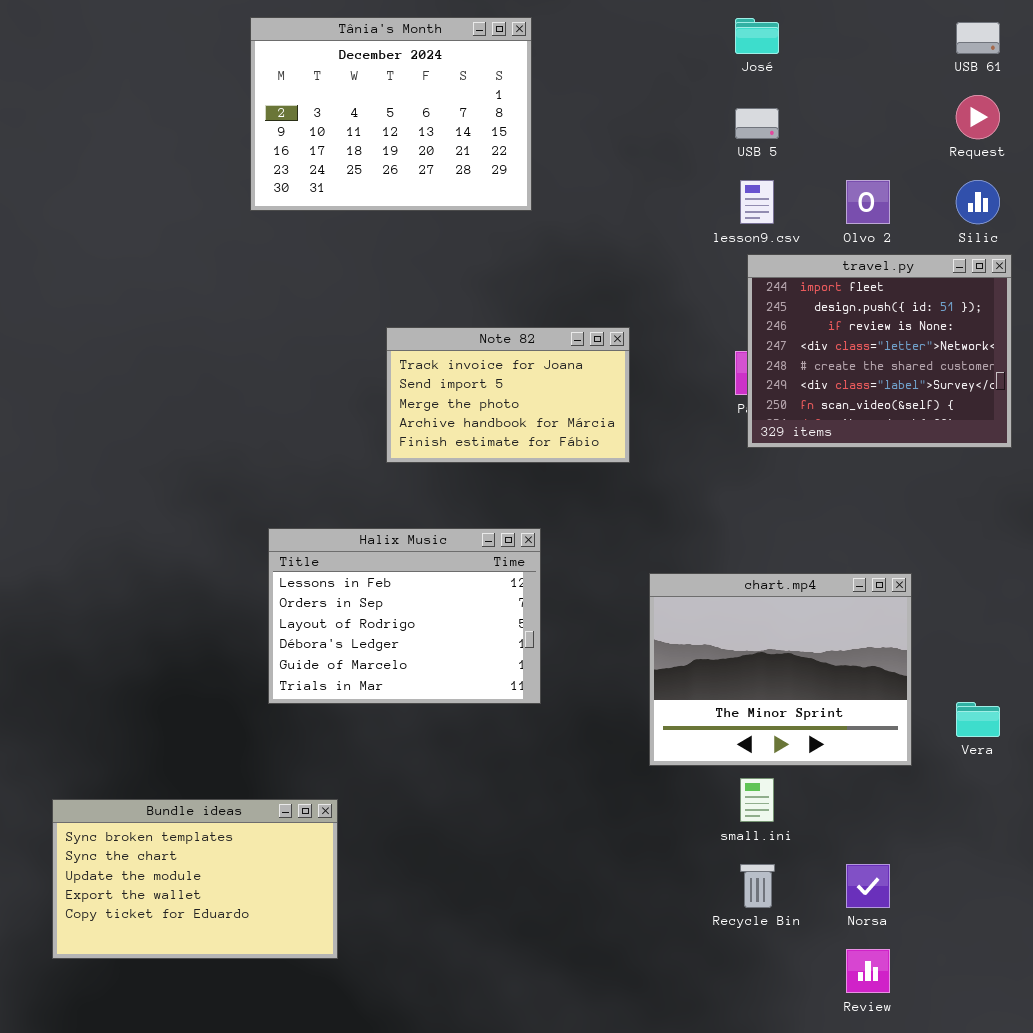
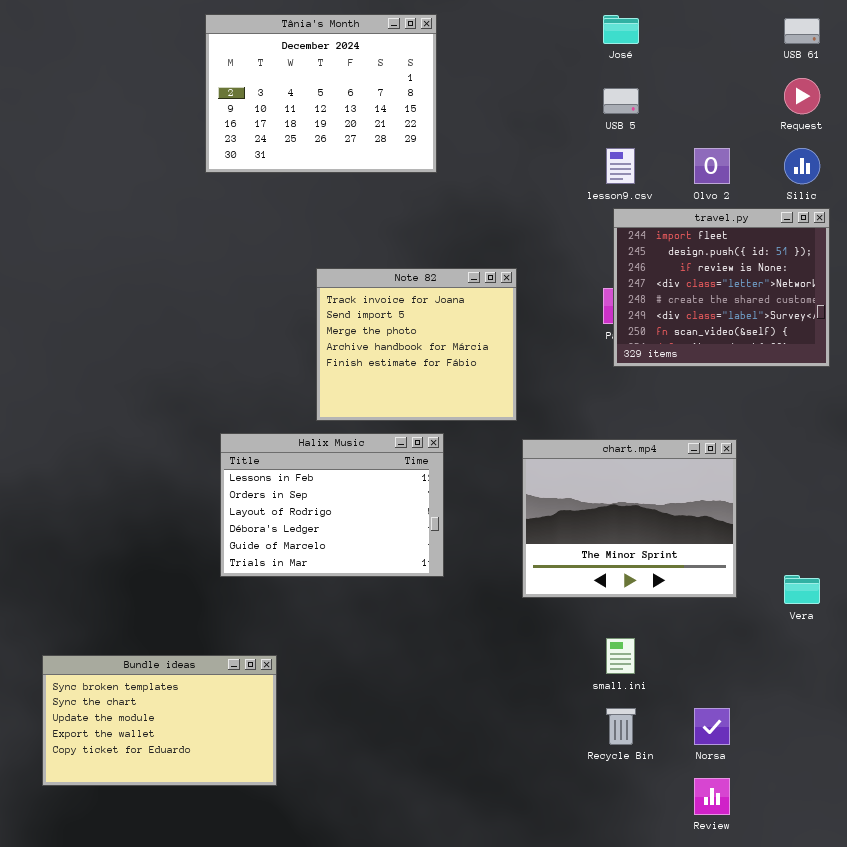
Note 82: [386,327,630,463] -> [316,268,517,421], resized
chart.mp4: [649,573,912,766] -> [522,439,737,598], moved

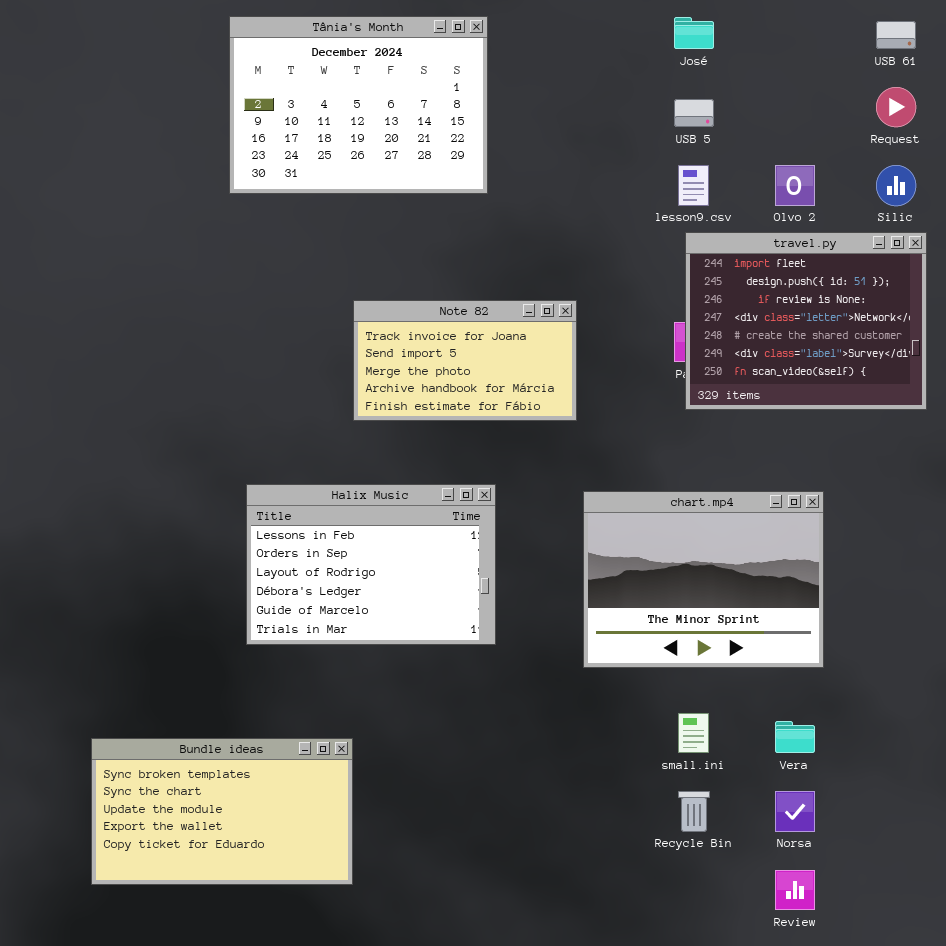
Note 82: [316,268,517,421] -> [353,300,577,421], resized
Vera: [784,575,820,604] -> [775,721,815,753], moved
Bundle ideas: [42,655,277,786] -> [91,738,353,885], moved

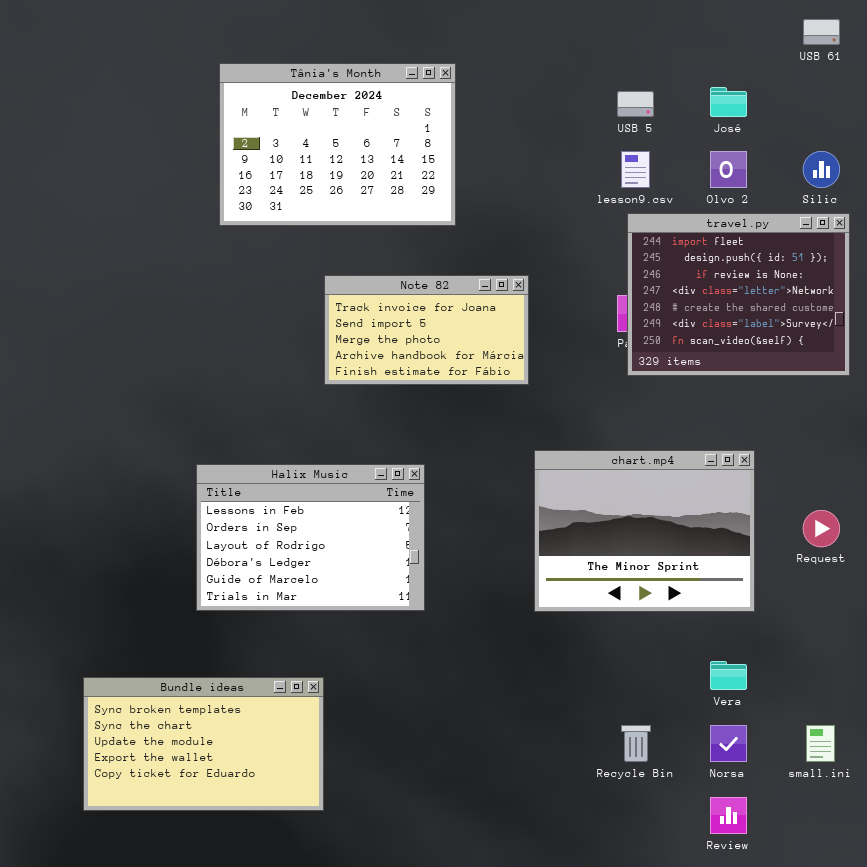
Tânia's Month: [229,16,488,194] -> [219,63,456,226], moved
José: [674,17,714,49] -> [710,87,747,117], moved
Request: [876,87,916,127] -> [803,510,840,547], moved
Halix Music: [246,484,496,645] -> [196,464,425,611], moved
small.ini: [678,713,709,753] -> [806,725,835,762], moved

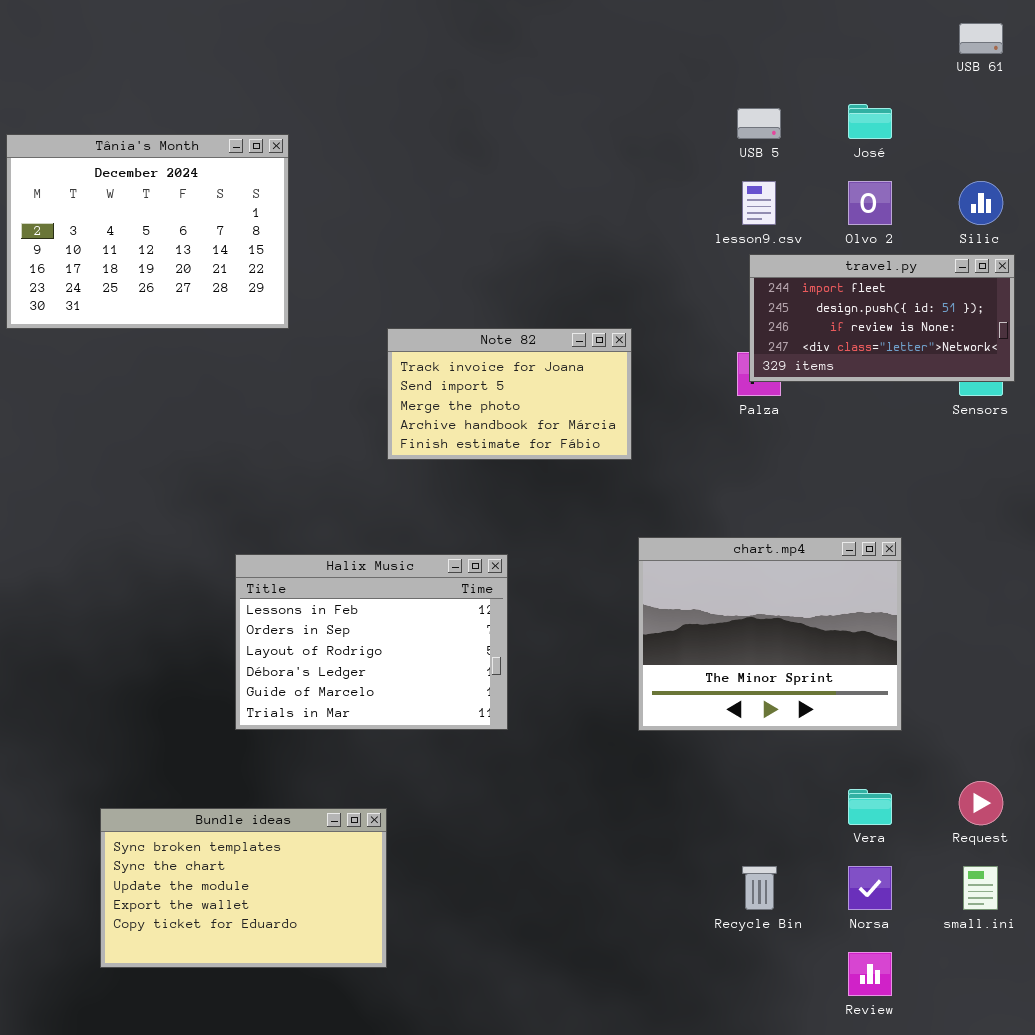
Tânia's Month: [219,63,456,226] -> [6,134,289,329], moved
travel.py: [627,213,850,376] -> [749,254,1015,382], resized
Request: [803,510,840,547] -> [959,781,1003,825], moved

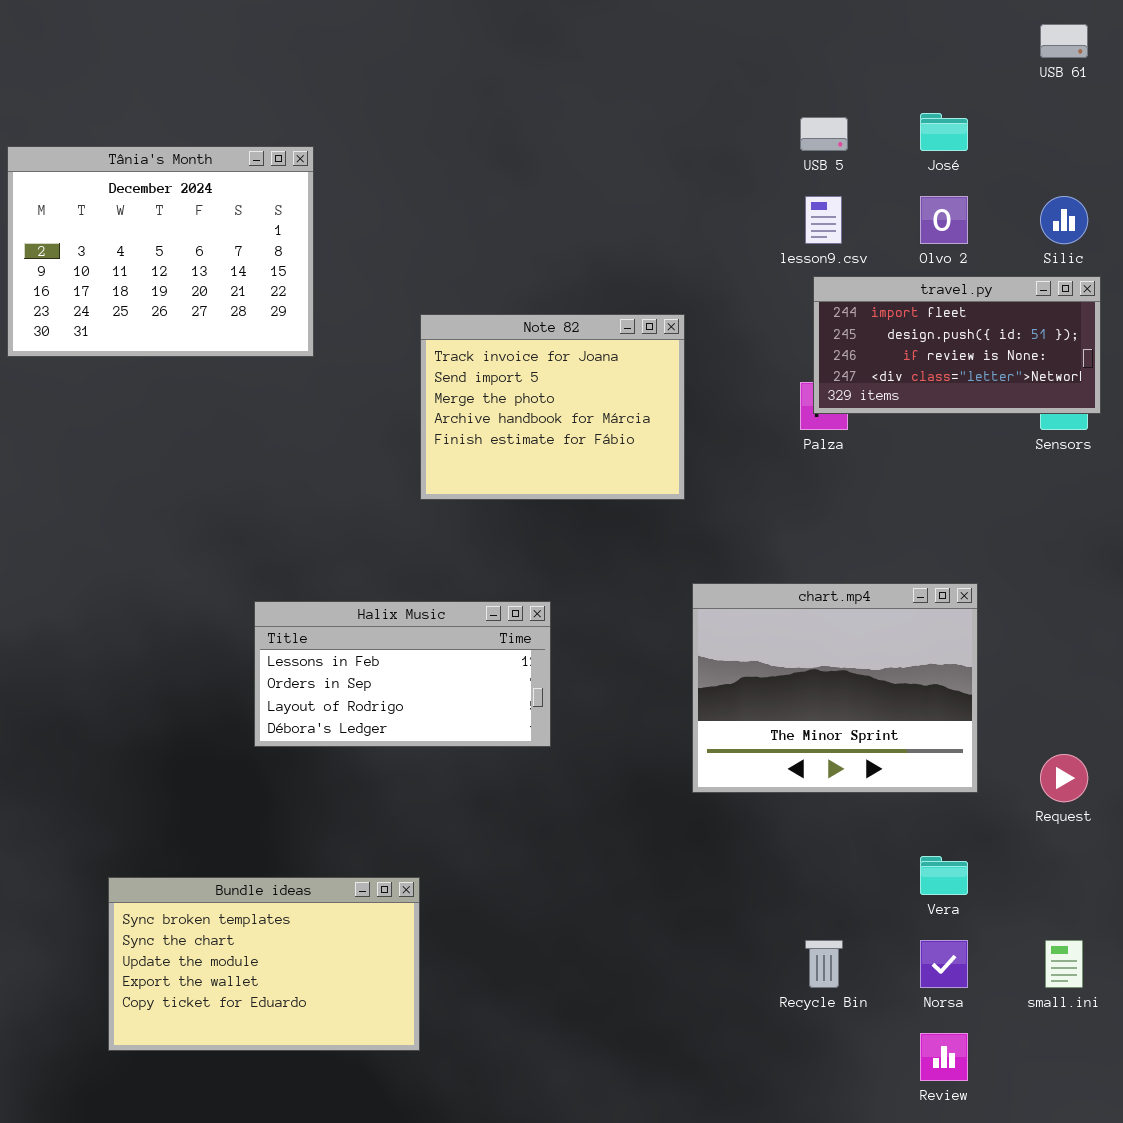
Note 82: [387,328,632,460] -> [420,314,685,500], resized
Halix Music: [235,554,508,730] -> [254,601,551,747], resized
Request: [959,781,1003,825] -> [1040,754,1088,802], moved

